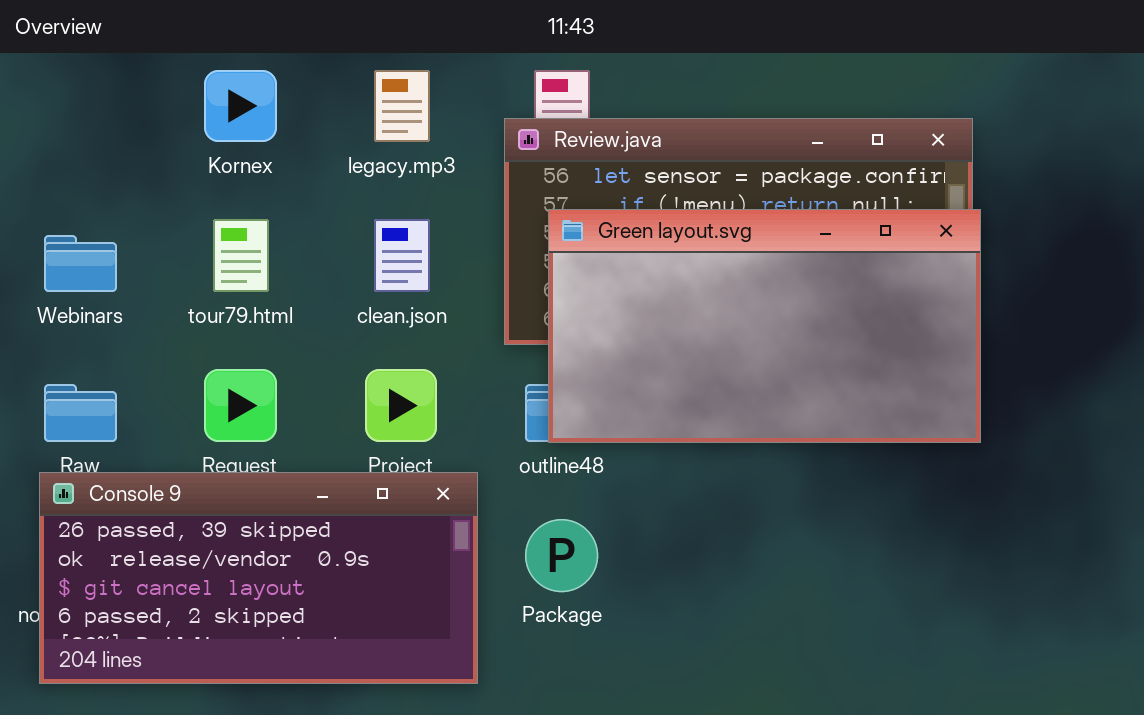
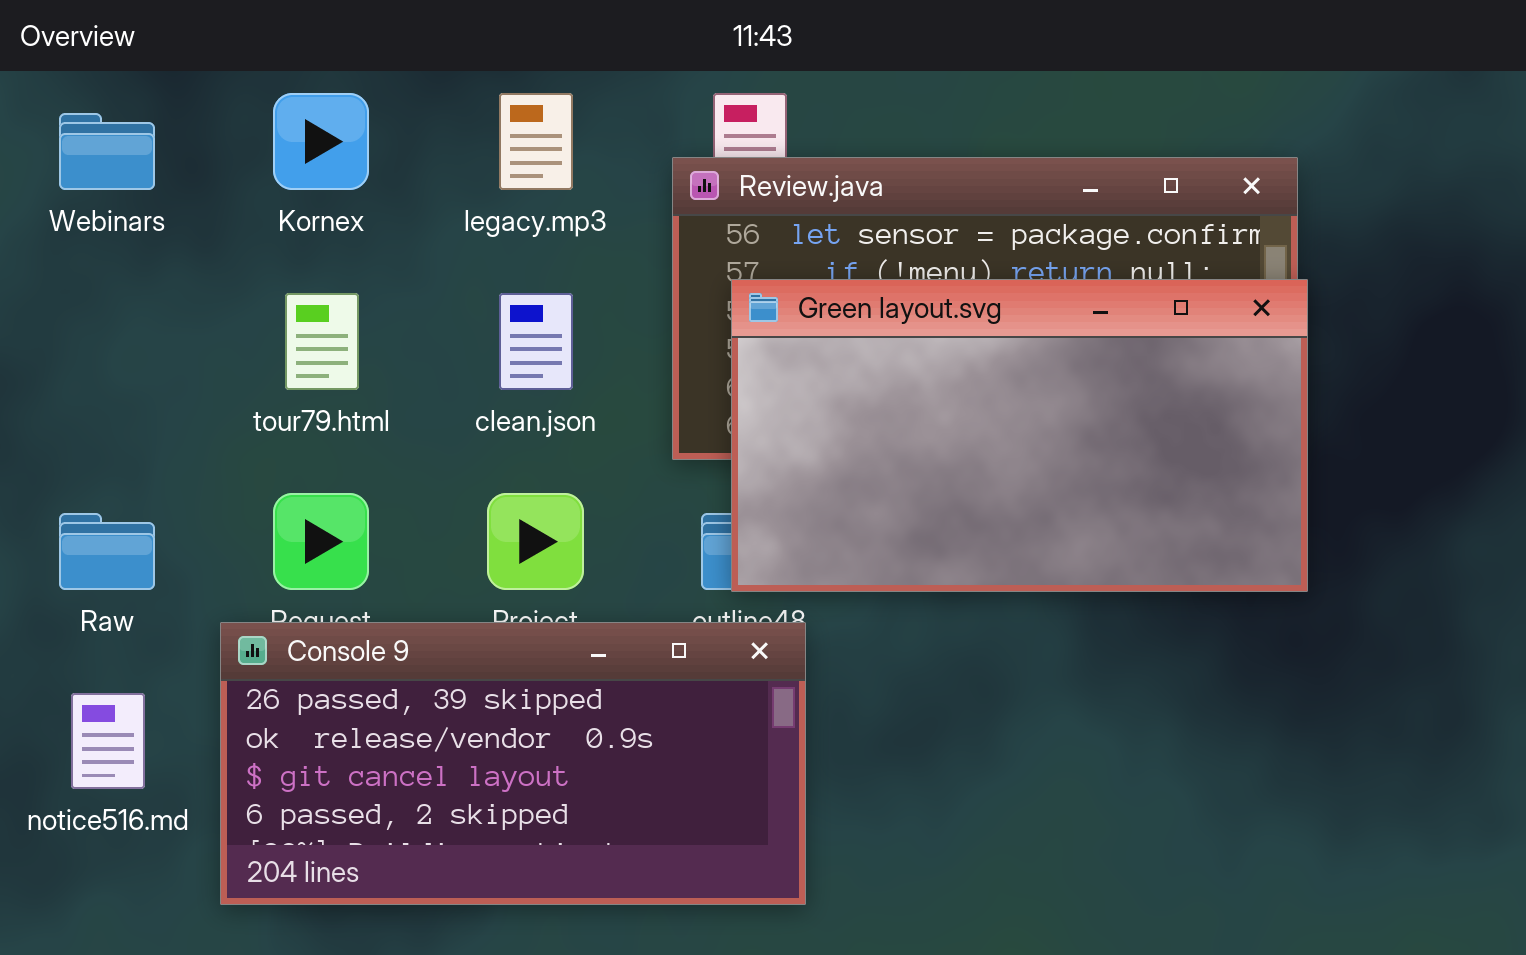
Webinars: [44,235,117,292] -> [59,113,155,190], moved
Console 9: [39,472,478,684] -> [220,622,806,905], moved

